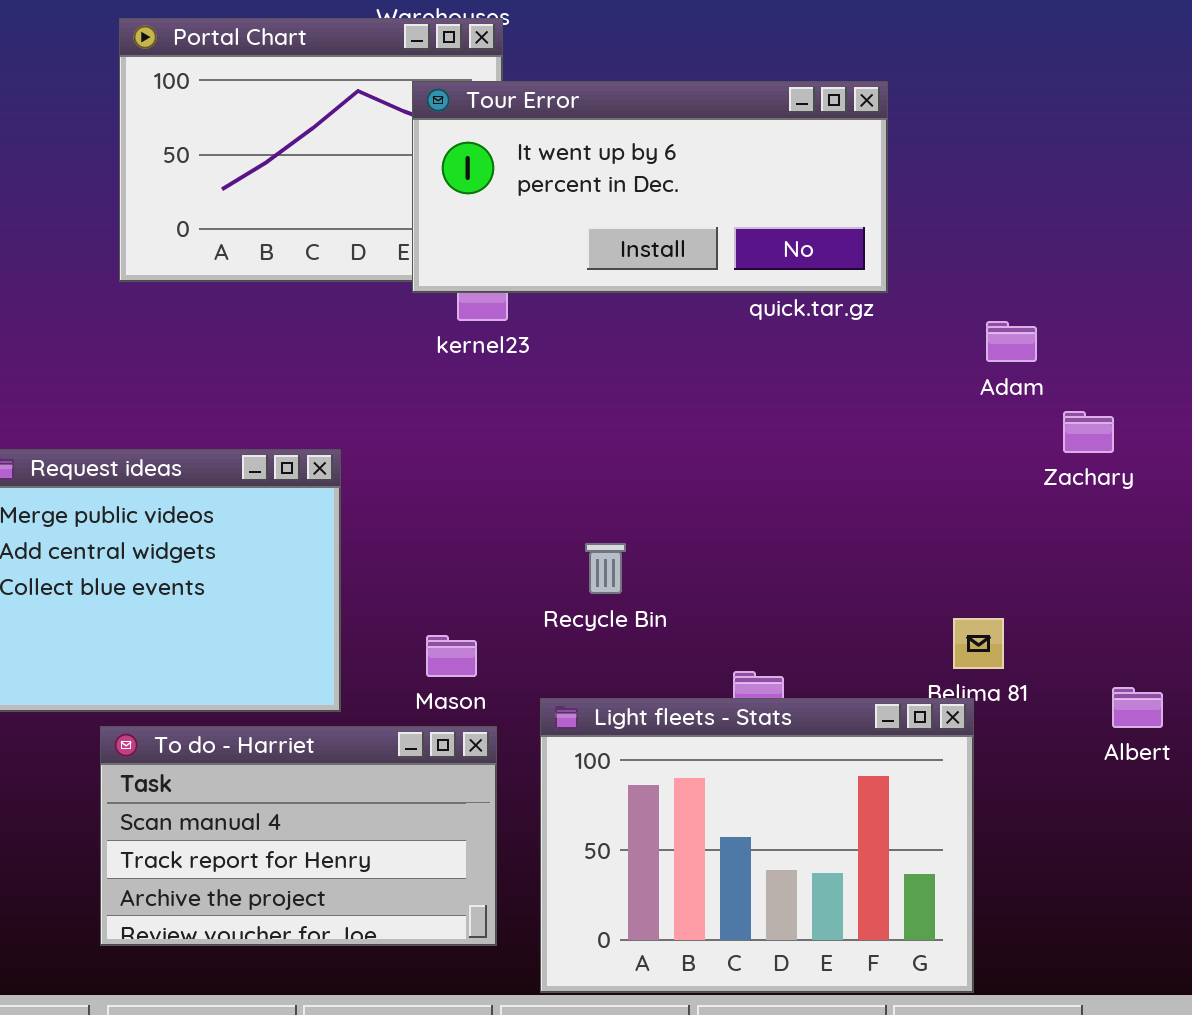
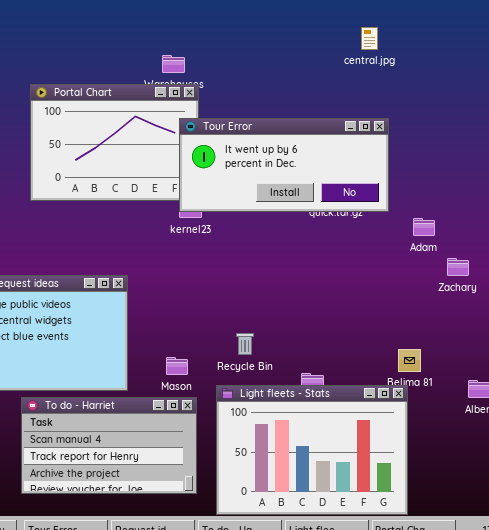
Tour Error: [412,81,888,293] -> [179,118,389,212], moved
Recycle Bin: [585,543,626,594] -> [236,333,254,355], moved

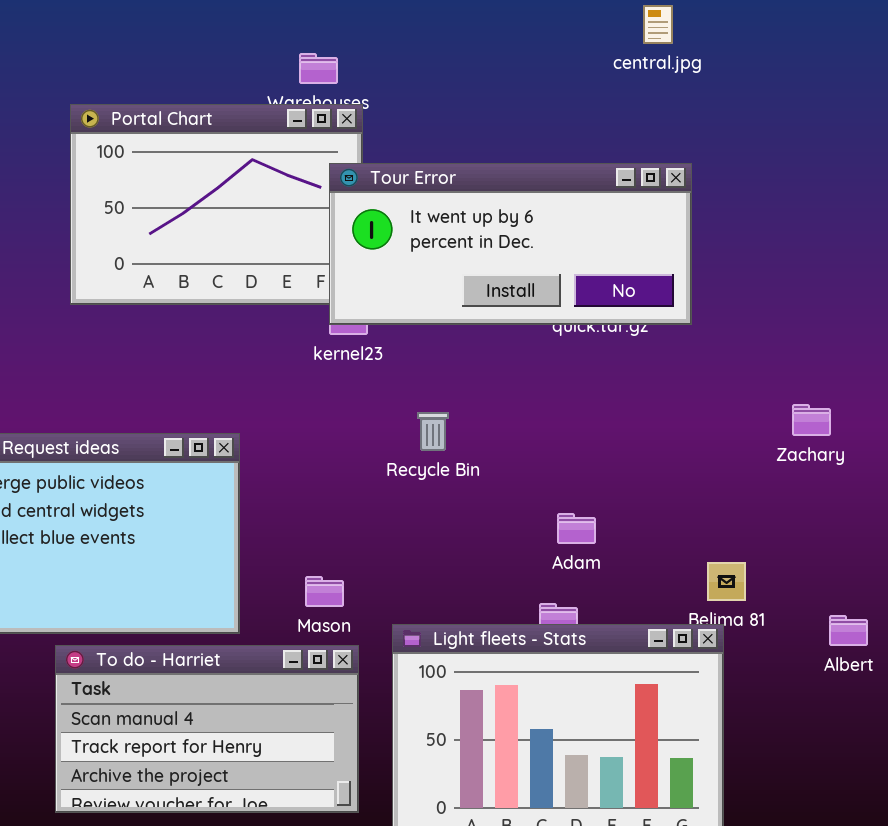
Adam: [413,218,435,236] -> [557,513,596,544], moved
Recycle Bin: [236,333,254,355] -> [417,412,449,451], moved

